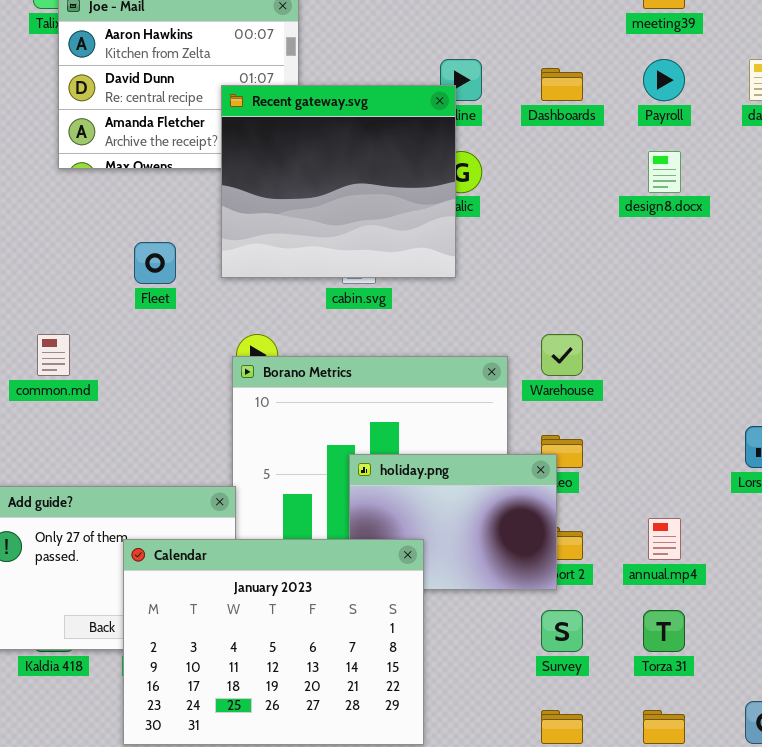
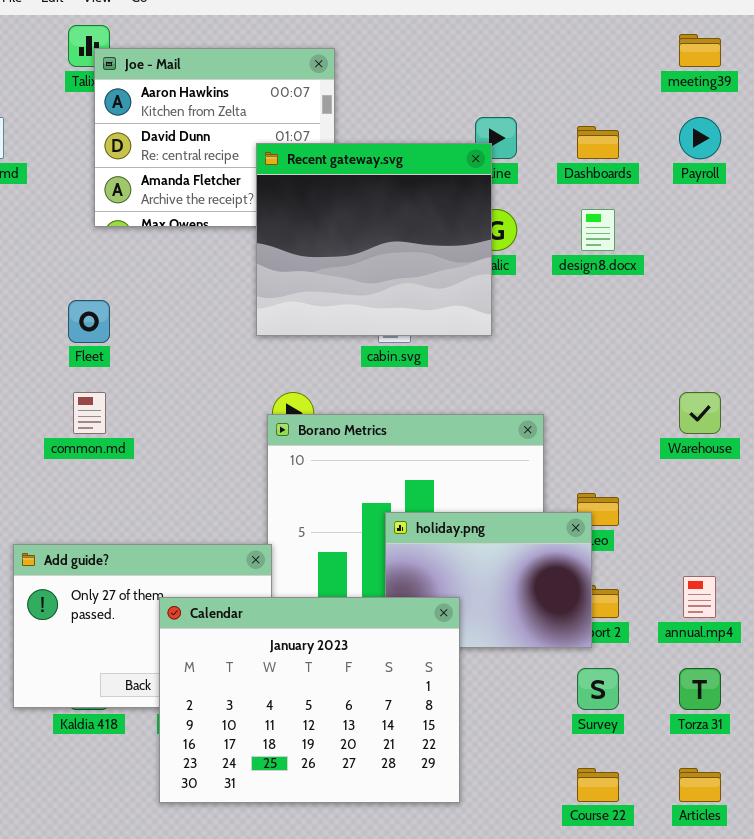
design8.docx: [648,151,681,193] -> [581,209,615,251], moved
Fleet: [134,242,176,284] -> [68,300,110,343], moved
Warehouse: [541,334,583,376] -> [679,392,721,434], moved

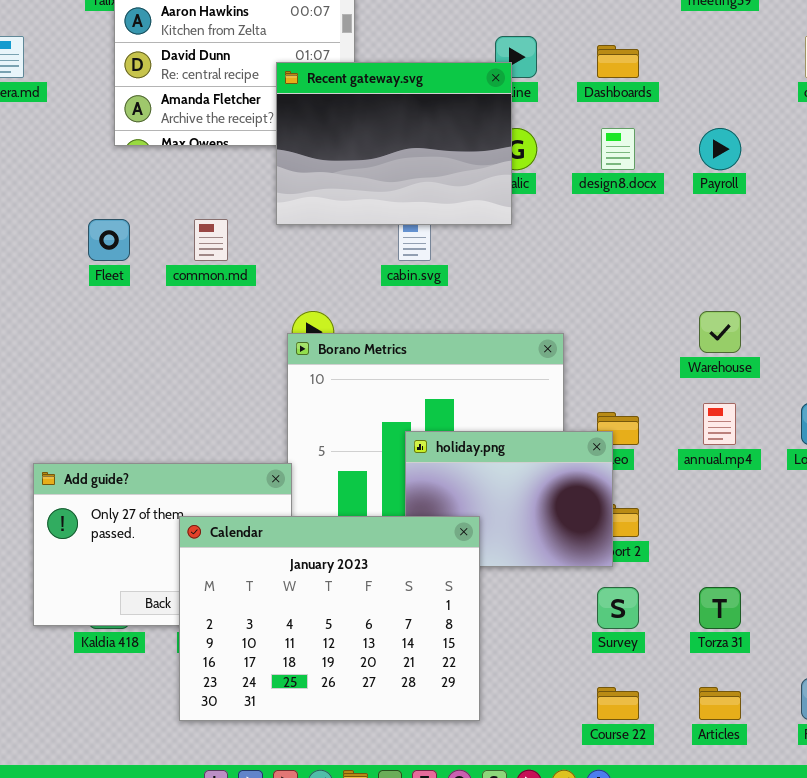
Payroll: [679,117,721,159] -> [699,128,741,170], moved
Recent gateway.svg: [256,143,492,336] -> [276,62,512,225], resized
common.md: [73,392,106,434] -> [194,219,228,261], moved
annual.mp4: [683,576,716,618] -> [703,403,736,445], moved

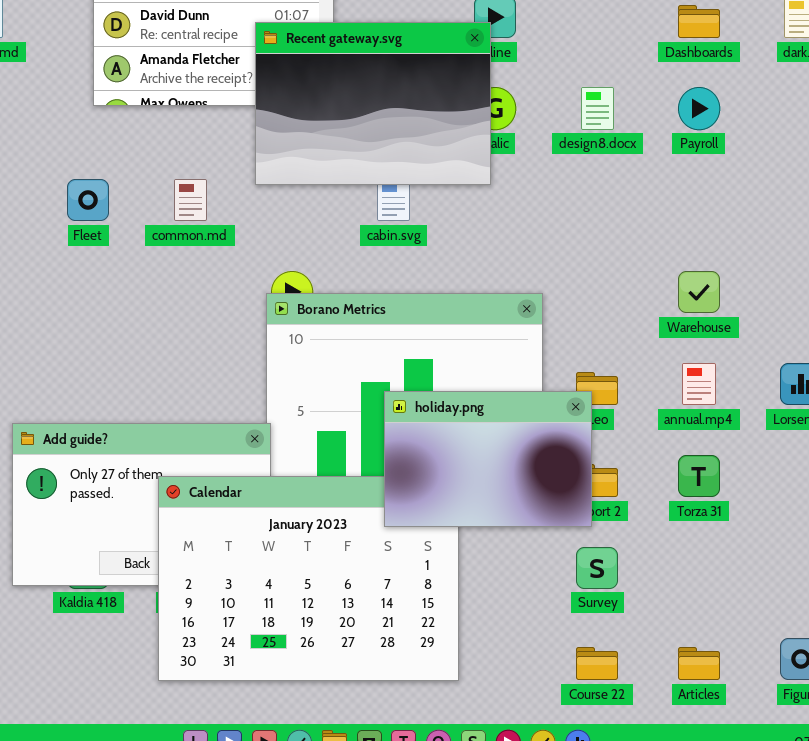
Dashboards: [597,45,639,78] -> [678,5,720,38], moved
holiday.png: [405,431,613,567] -> [384,391,592,527], raised
Torza 31: [699,587,741,629] -> [678,455,720,497], moved

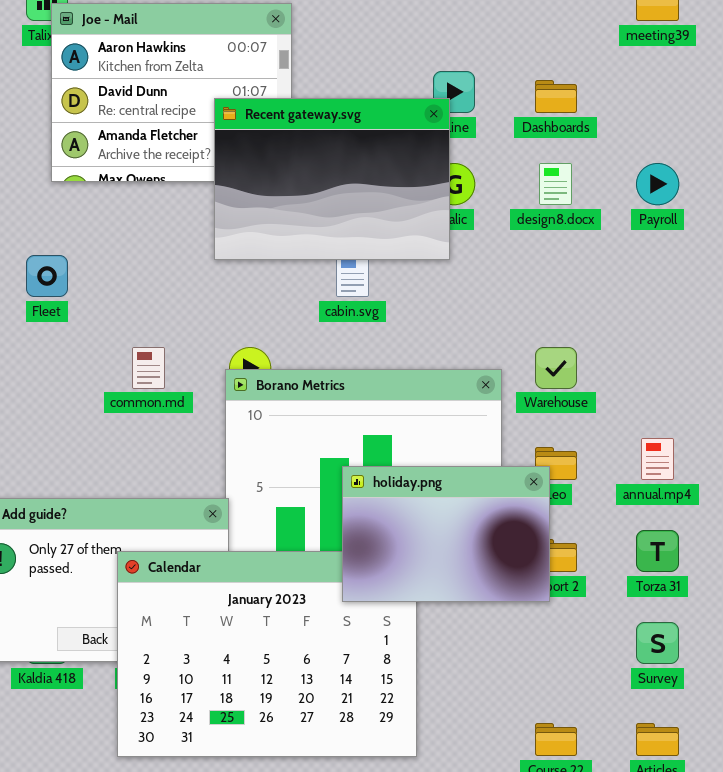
Dashboards: [678,5,720,38] -> [535,80,577,113], moved
common.md: [174,179,207,221] -> [132,347,165,389], moved
Warehouse: [678,271,720,313] -> [535,347,577,389], moved
Survey: [576,547,618,589] -> [636,622,679,664], moved

